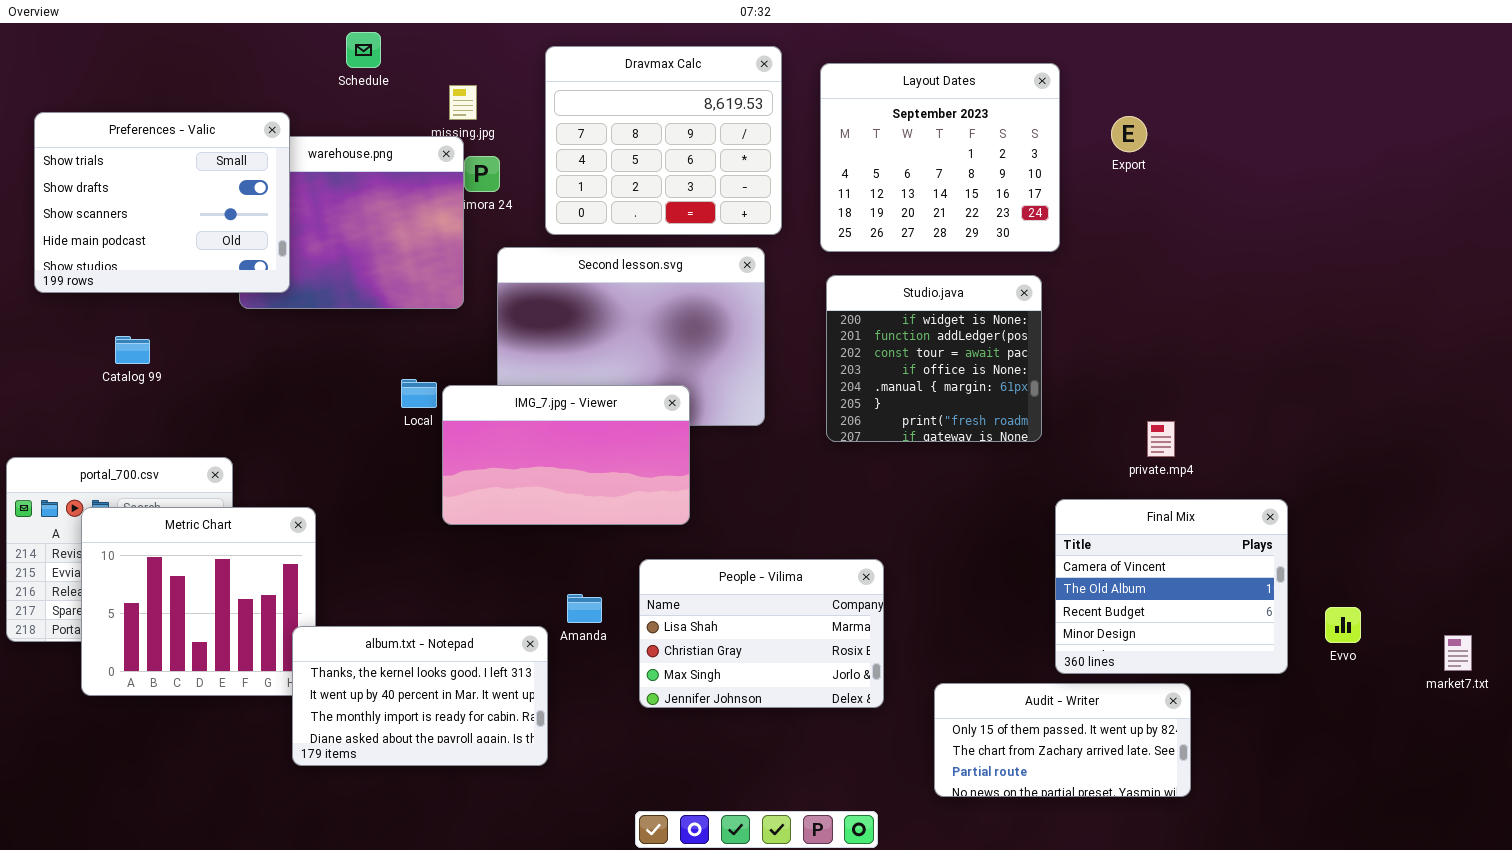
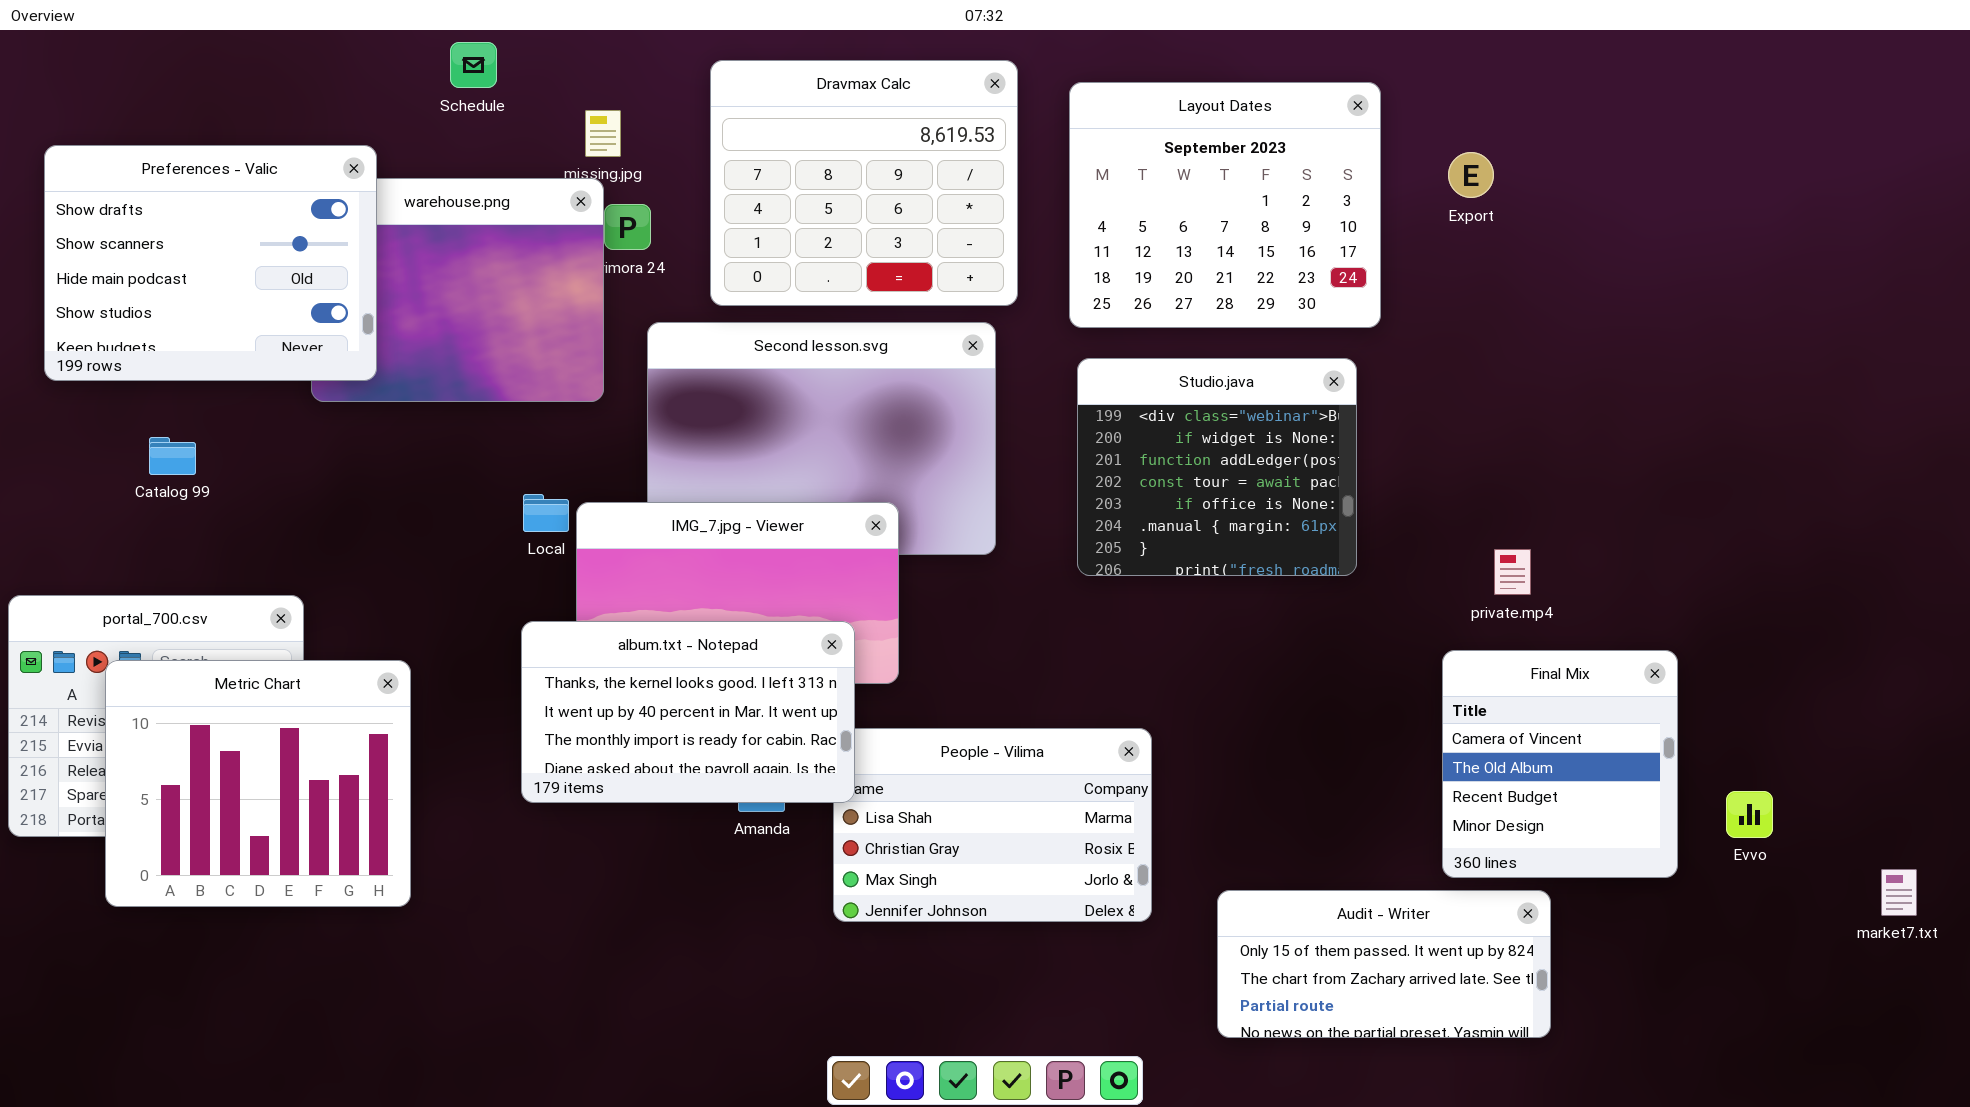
Preferences - Valic: [34,112,290,293] -> [44,145,377,381], scrolled down 1 row
Studio.java: [826,275,1042,442] -> [1077,358,1357,576], scrolled up 1 row
Final Mix: [1055,499,1288,674] -> [1442,650,1678,878], resized
album.txt - Notepad: [292,626,548,766] -> [521,621,855,803], moved
market7.txt: [1444,635,1472,671] -> [1881,869,1917,916], moved

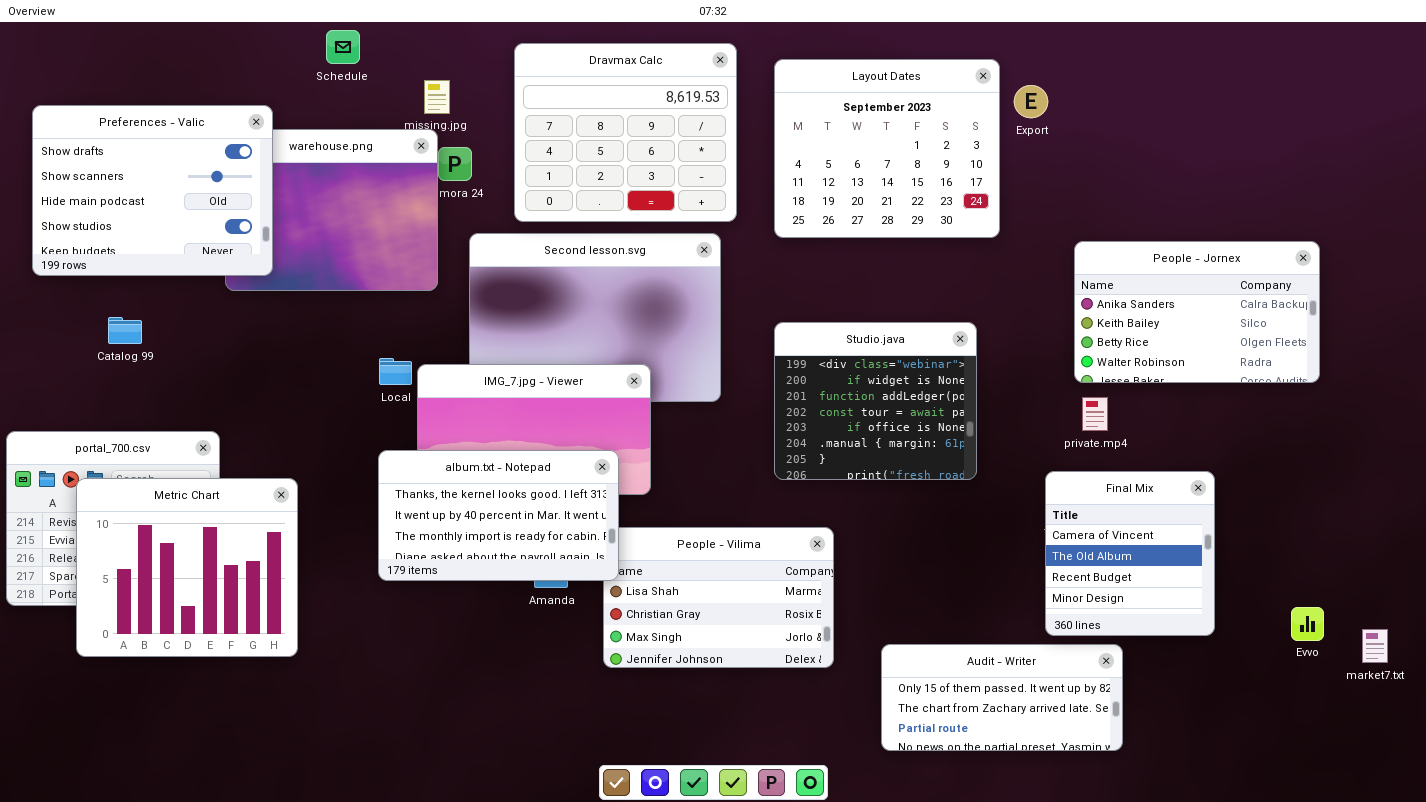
Export: [1448,152,1494,198] -> [1014,85,1048,118], moved
People - Jornex: none -> [1074,241,1320,383], opened
Studio.java: [1077,358,1357,576] -> [774,322,977,480], moved
Evvo: [1726,791,1773,838] -> [1291,607,1324,641], moved

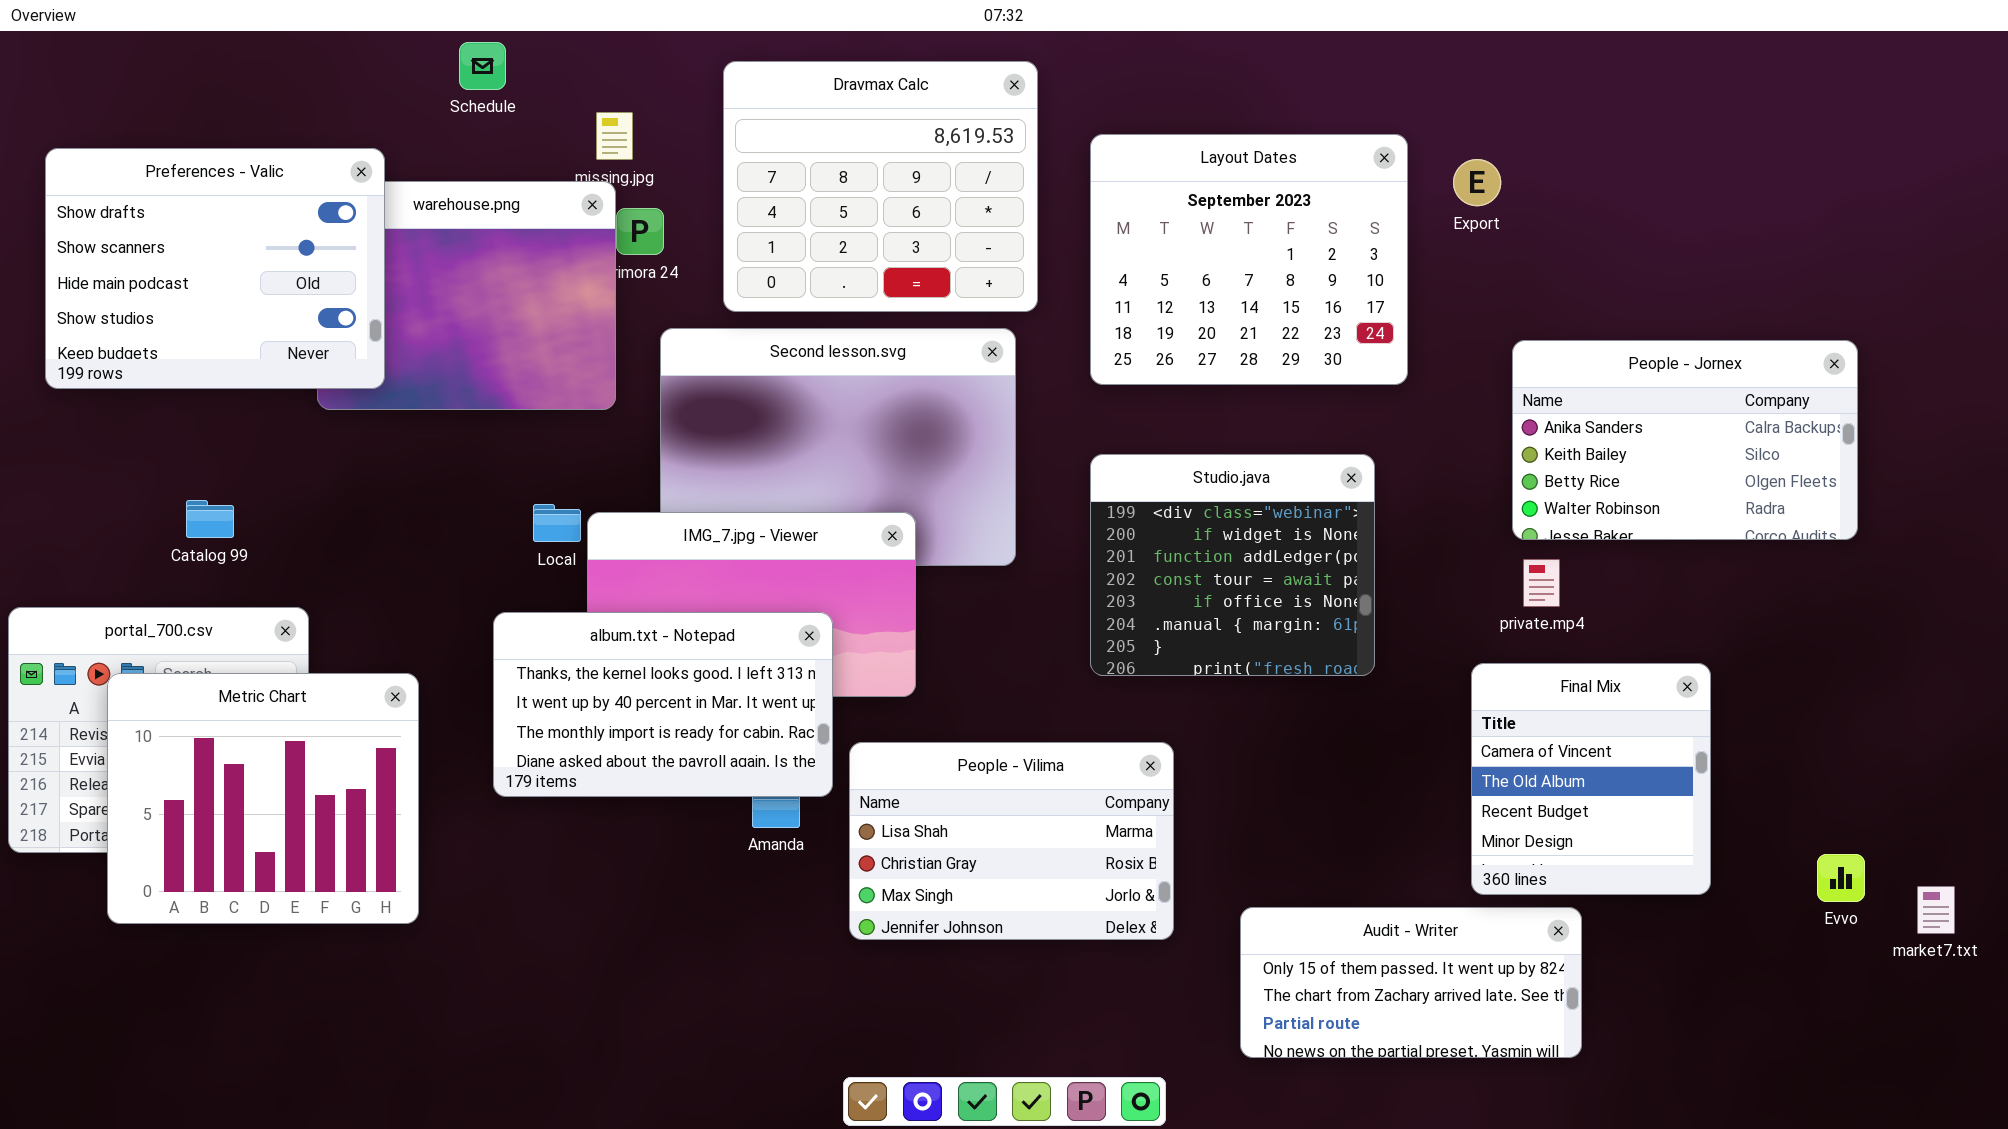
Layout Dates: [774,59,1000,238] -> [1090,134,1408,385], moved
Export: [1014,85,1048,118] -> [1453,159,1501,206], moved
Catalog 99: [108,317,142,344] -> [186,500,234,538], moved
album.txt - Notepad: [378,450,619,581] -> [493,612,833,797], moved

